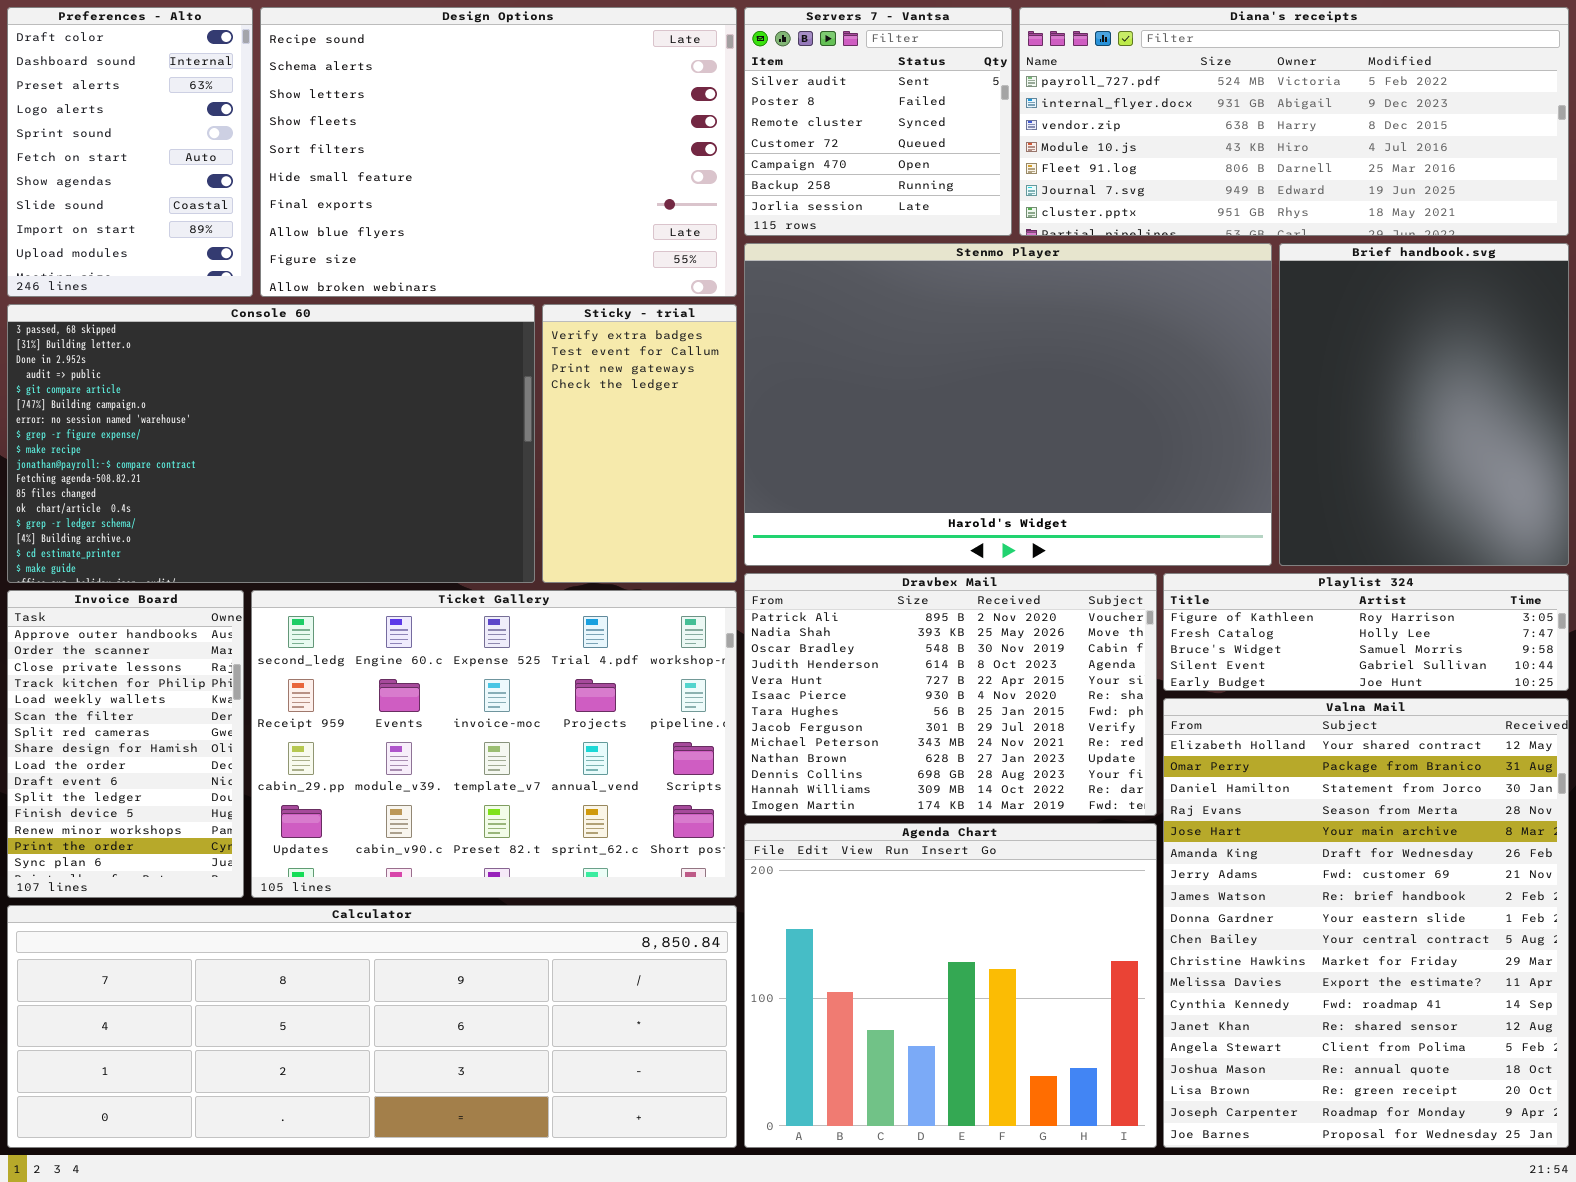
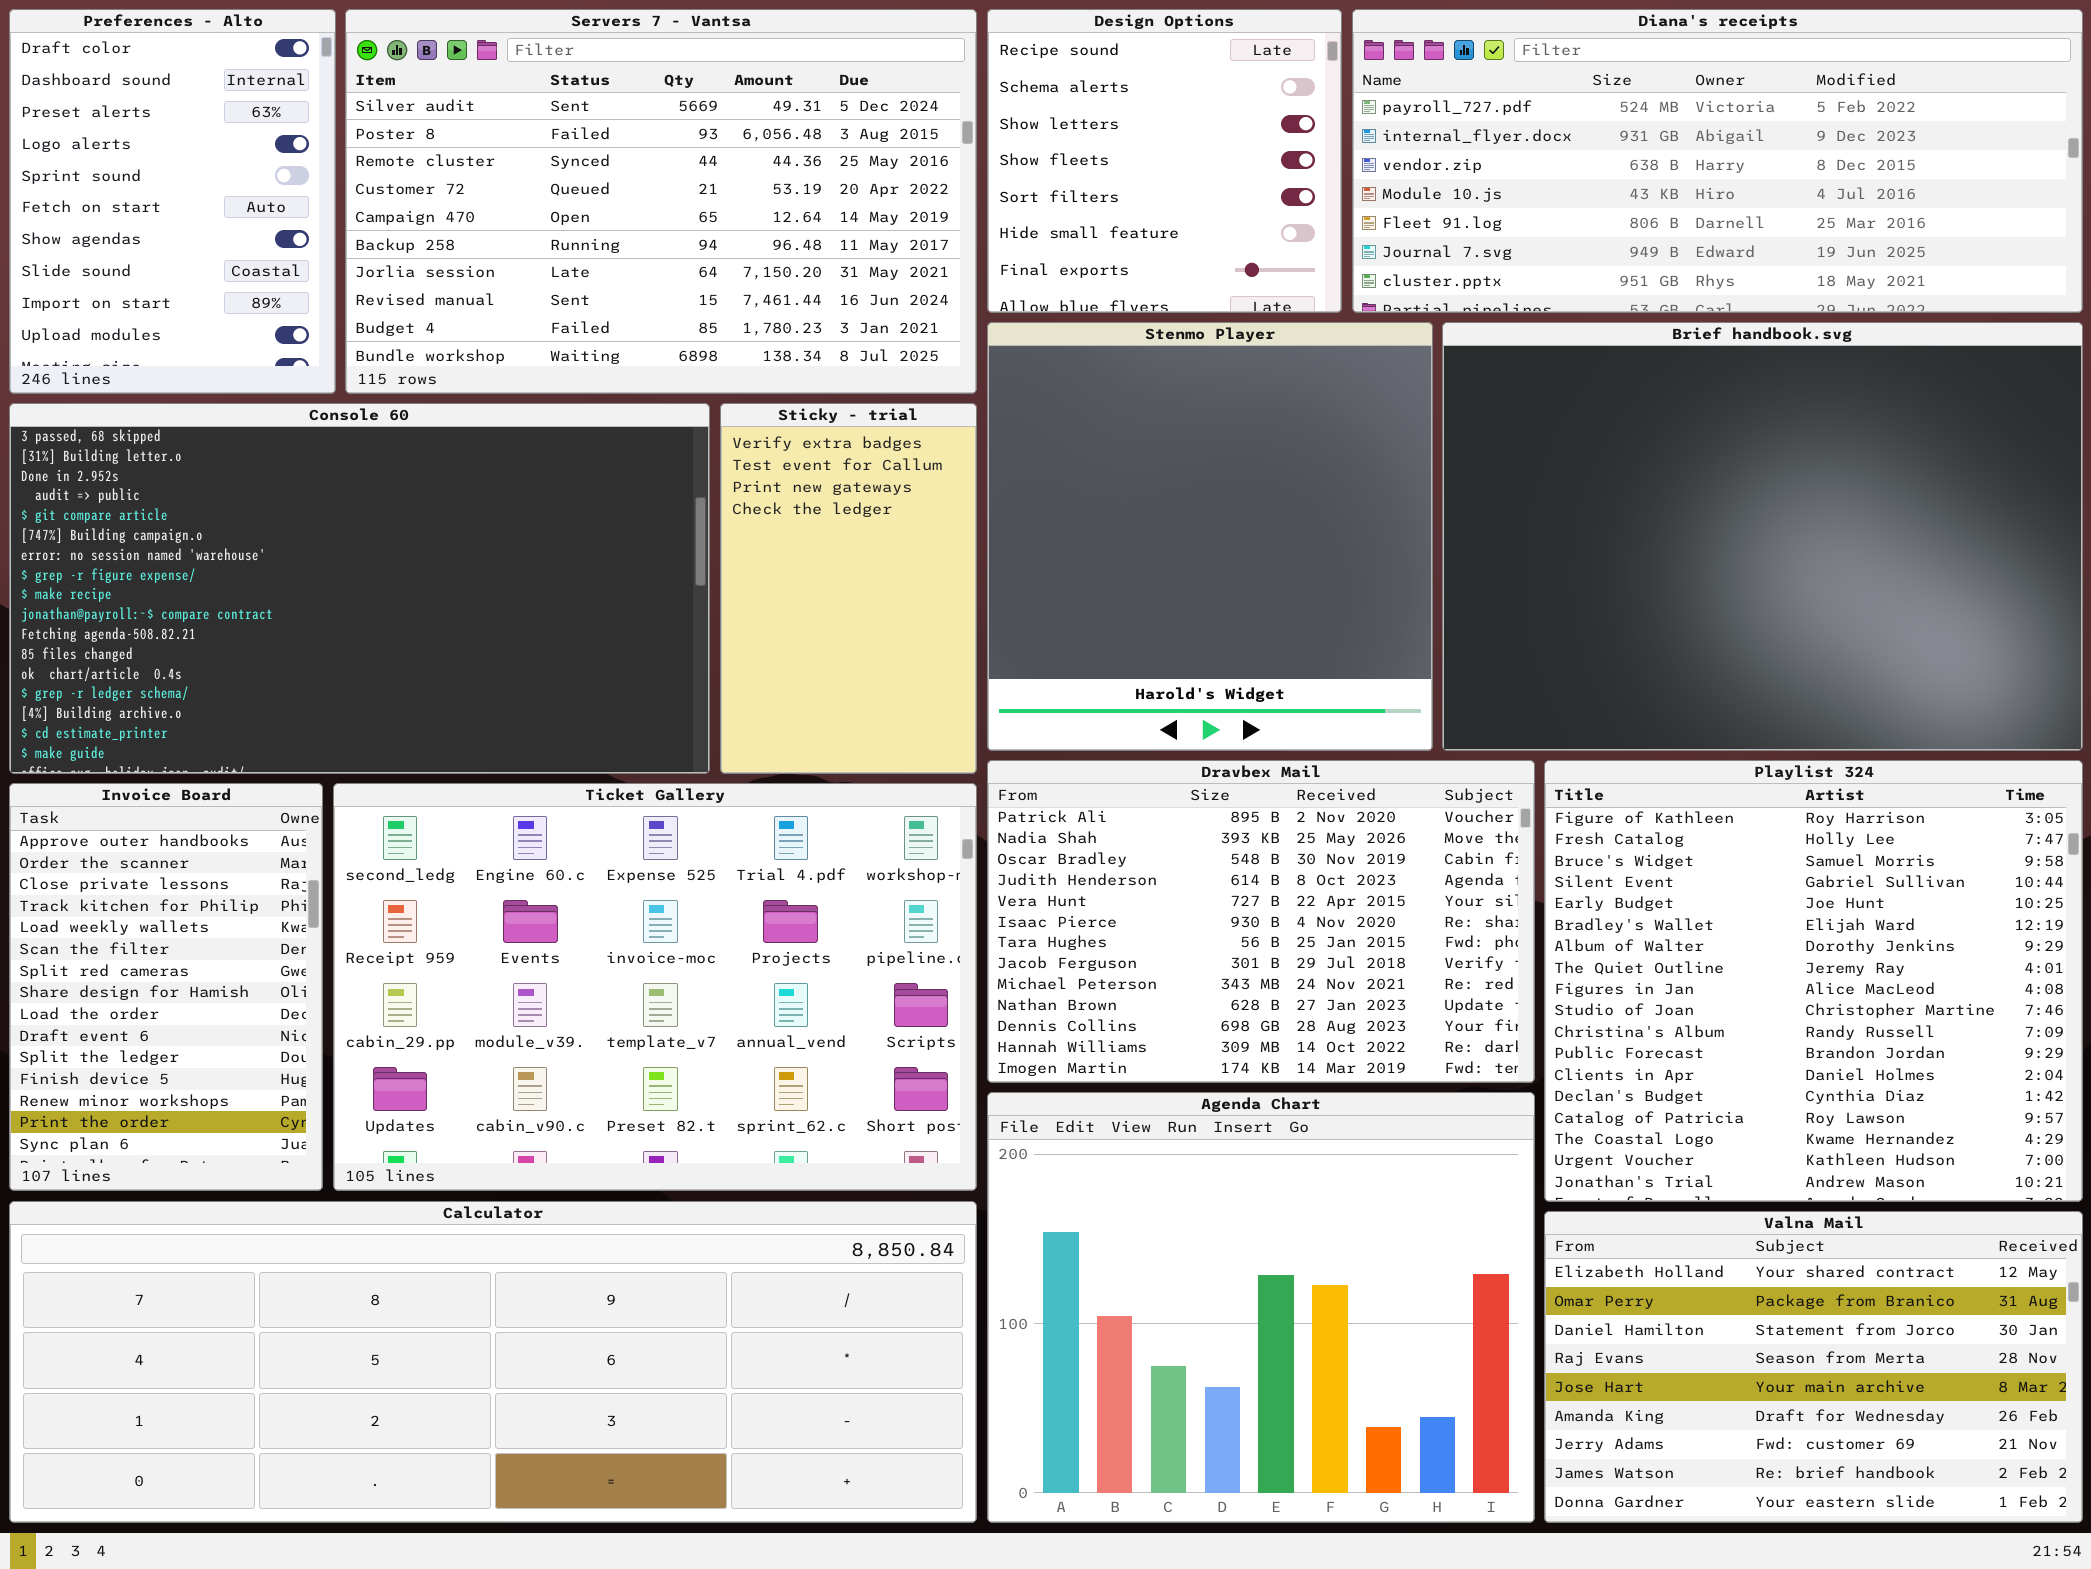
Design Options: [260,7,737,297] -> [987,9,1342,313], moved, resized
Servers 7 - Vantsa: [744,7,1012,236] -> [345,9,977,394], moved, resized
Stenmo Player: [744,243,1272,566] -> [987,322,1433,751], resized
Brief handbook.svg: [1279,243,1569,566] -> [1442,322,2083,751], resized
Playlist 324: [1163,573,1569,691] -> [1544,760,2083,1202], resized
Valna Mail: [1163,698,1569,1148] -> [1544,1211,2083,1523], resized

